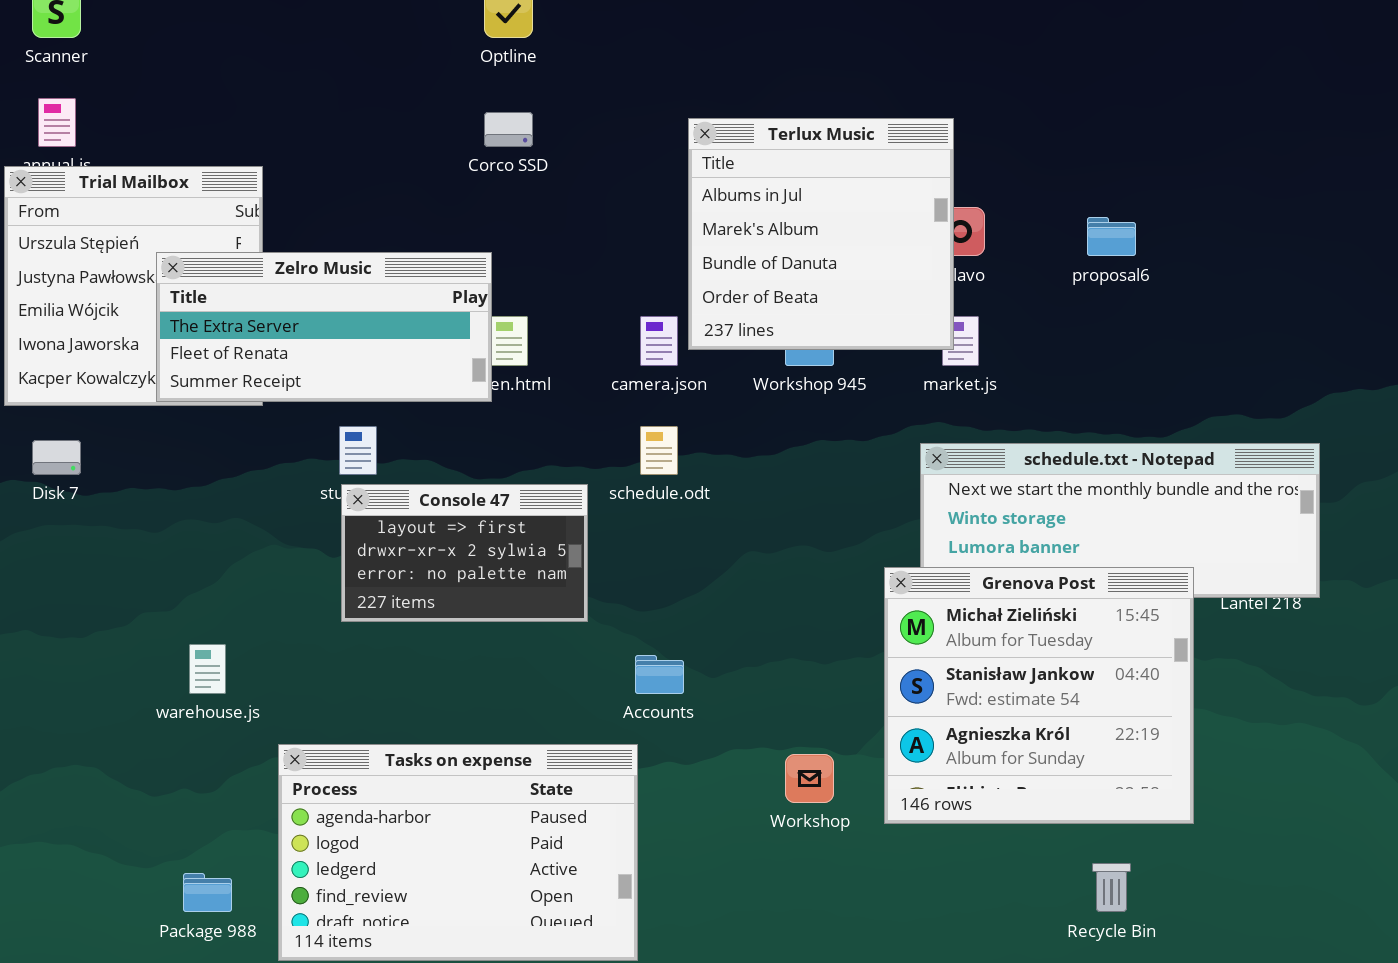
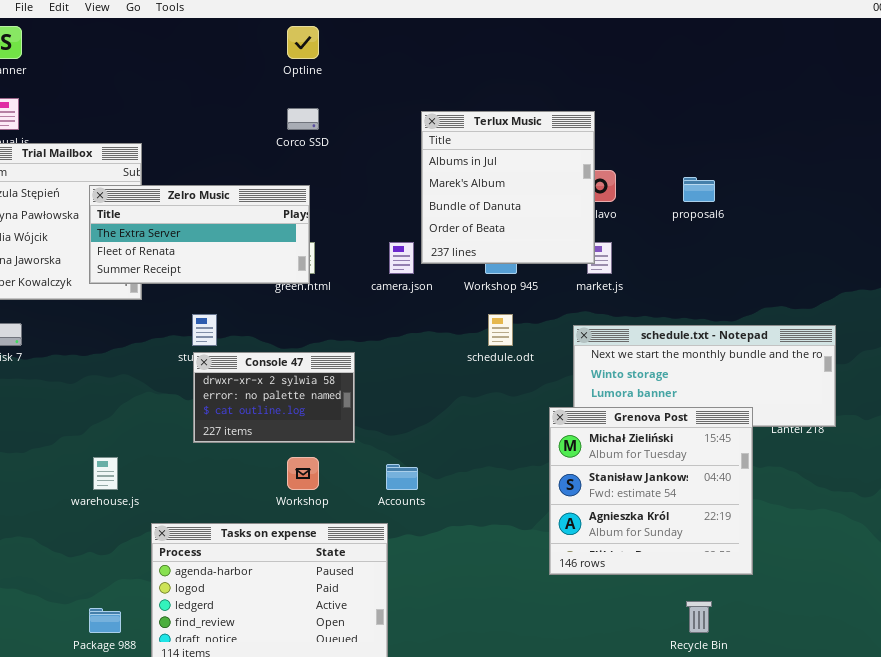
Zelro Music: [156,252,492,402] -> [89,185,310,284], moved
schedule.odt: [640,426,678,475] -> [488,314,513,346], moved
Console 47: [341,484,588,622] -> [193,352,355,443], scrolled down 1 row
Workshop: [785,754,834,803] -> [287,457,319,490], moved

